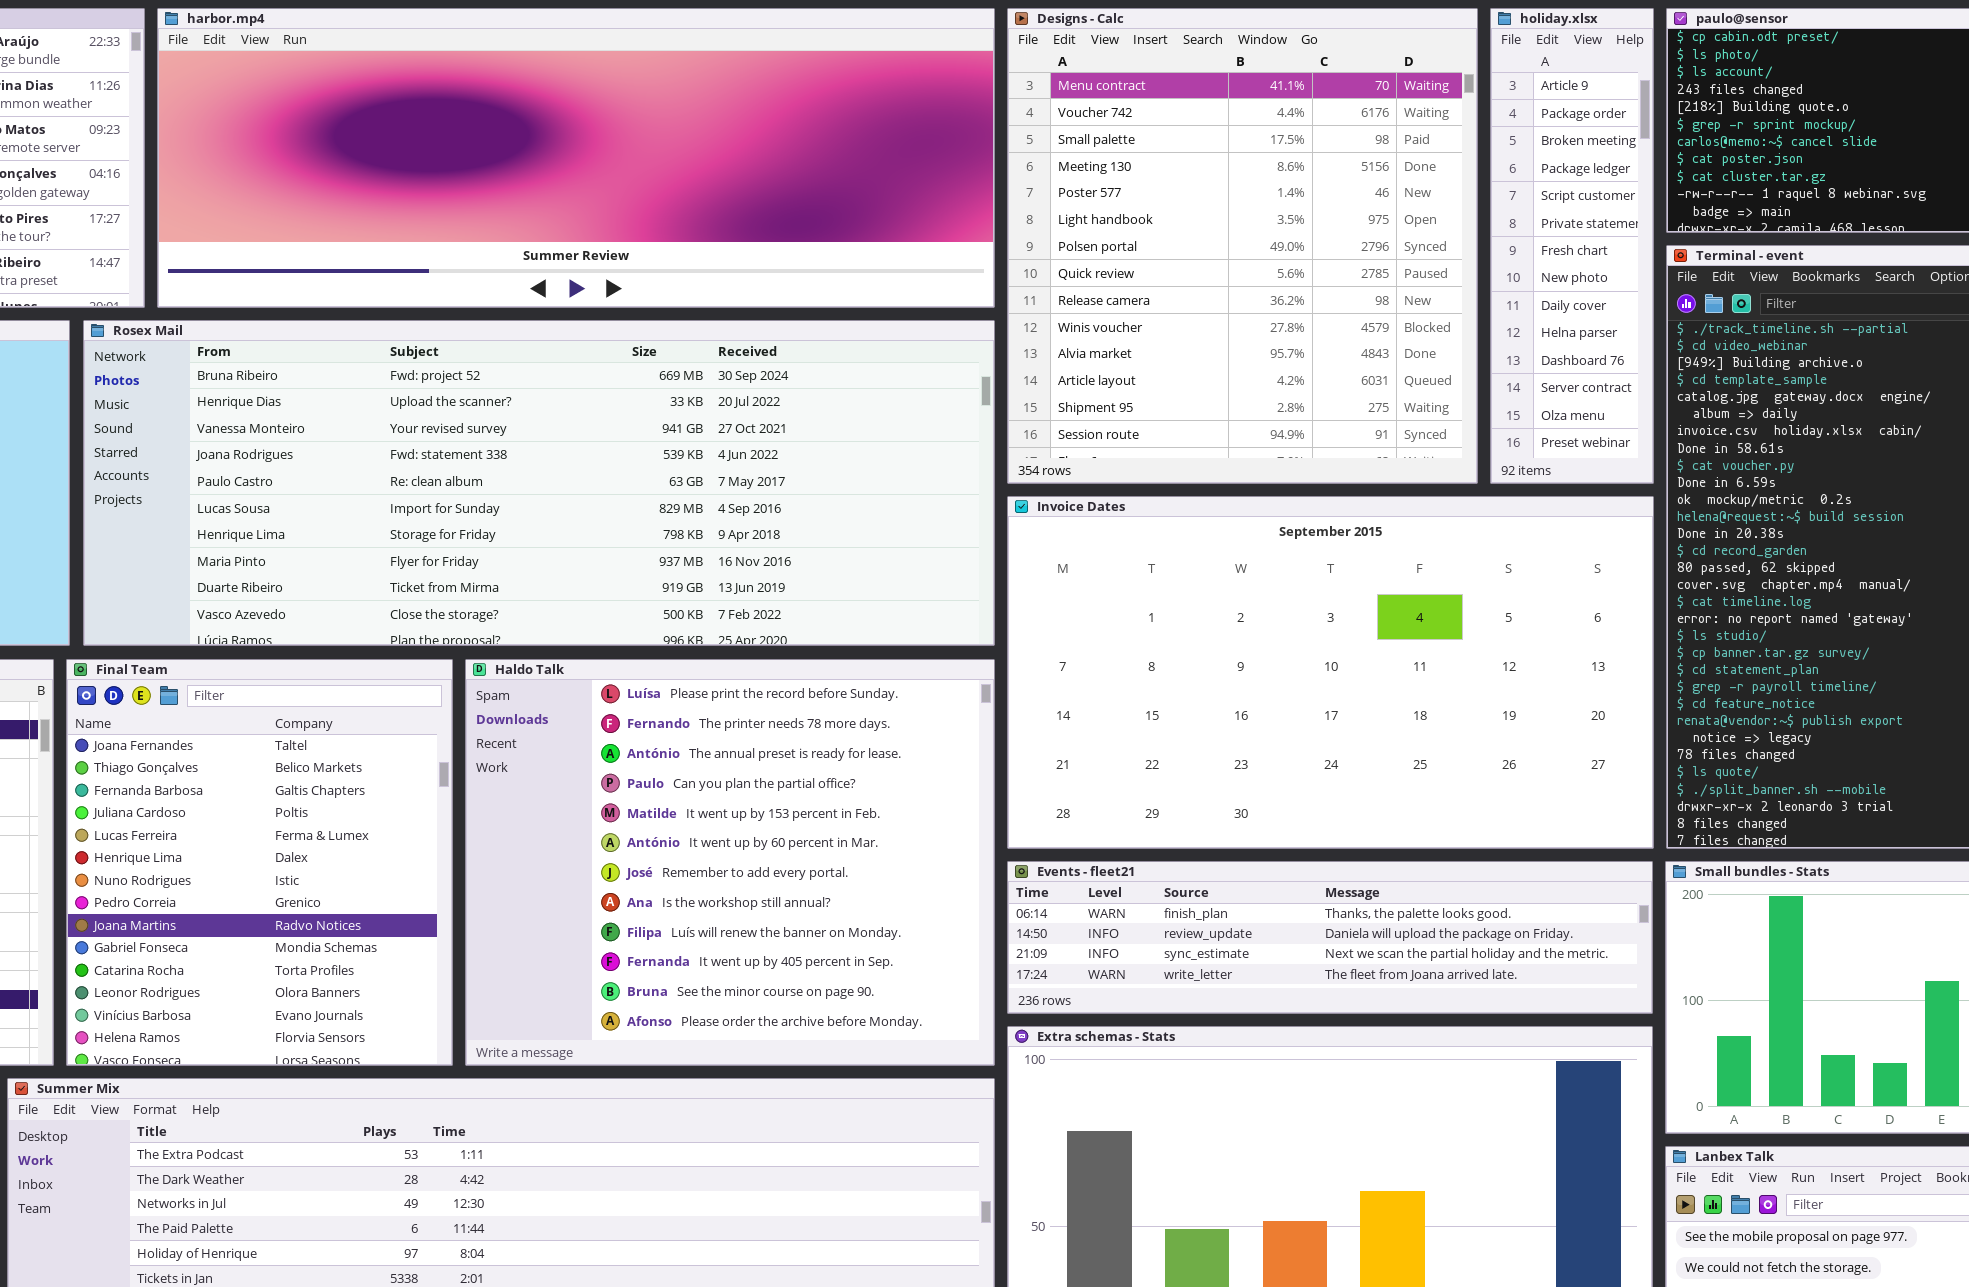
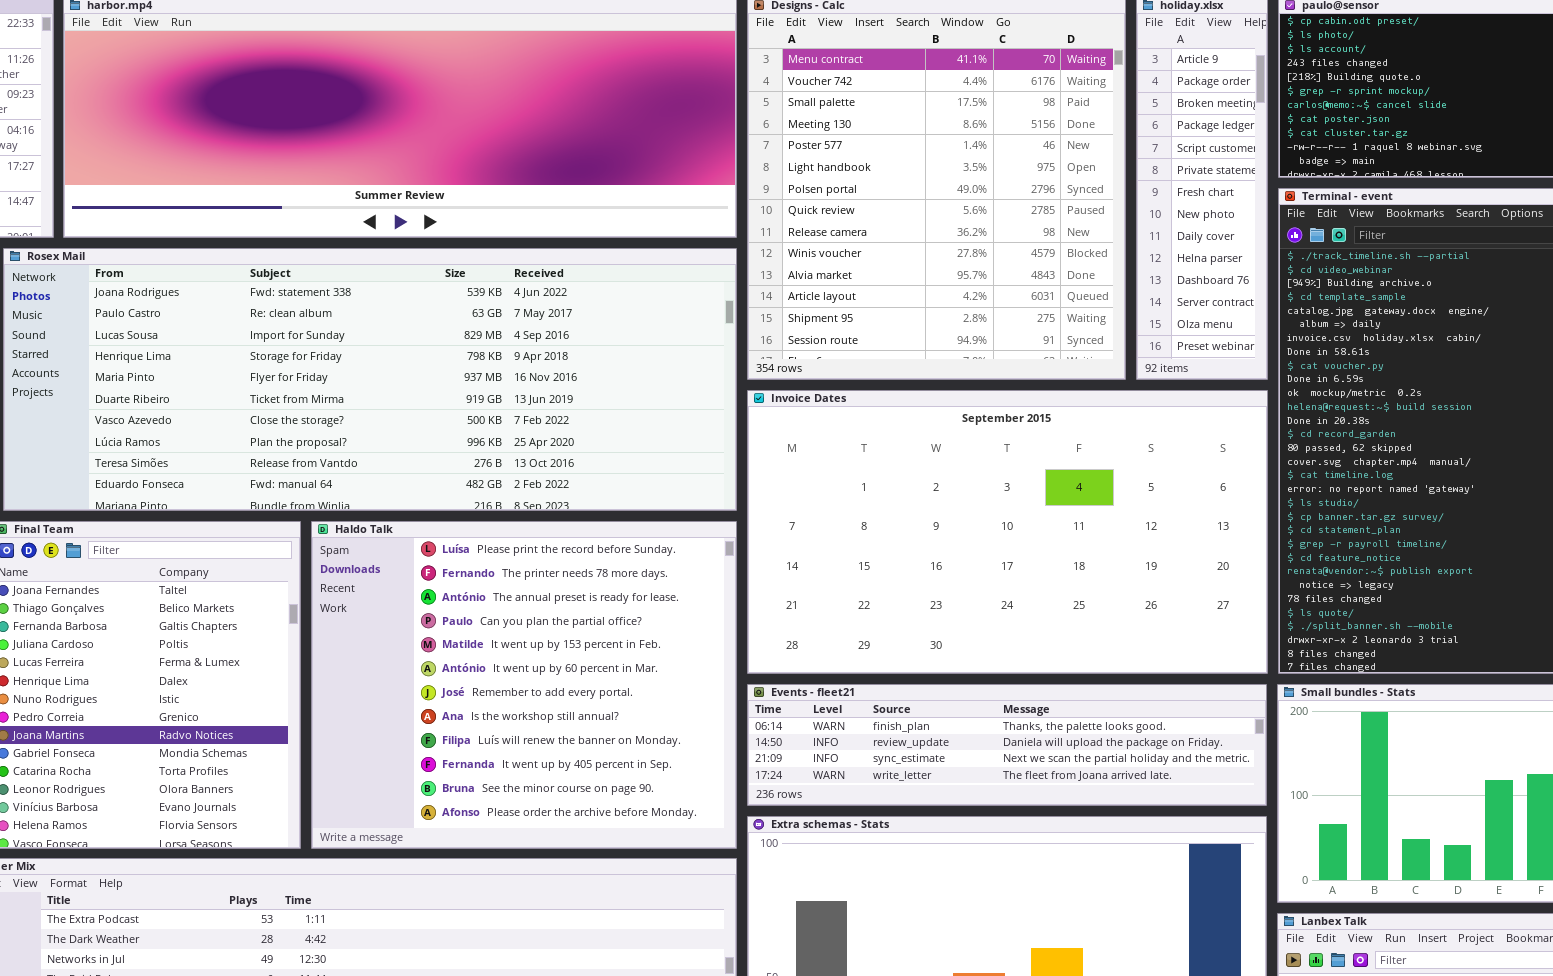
Rosex Mail: [83,320,995,646] -> [3,248,737,511], scrolled down 3 rows

